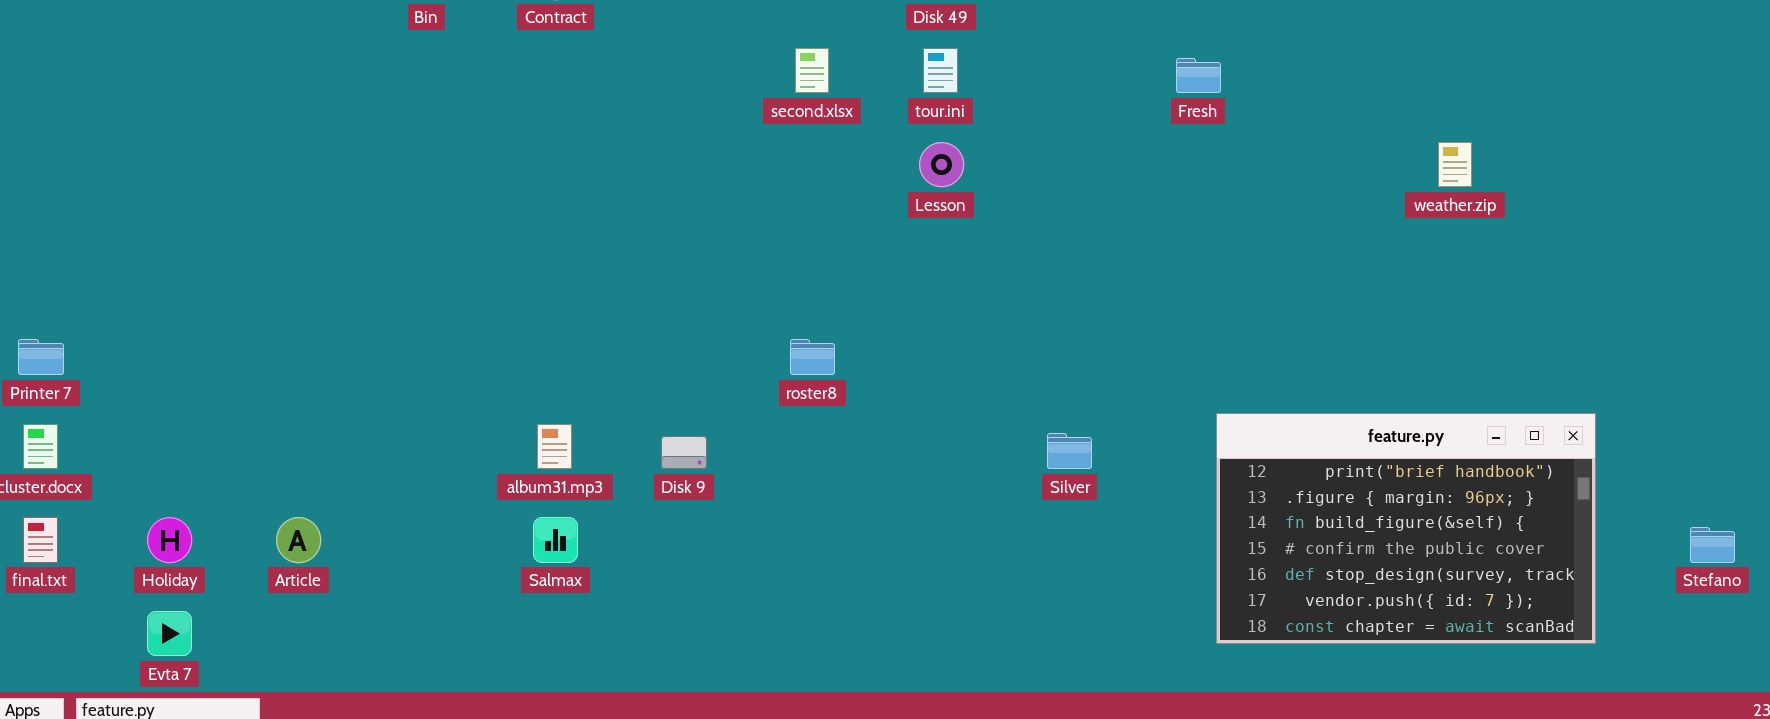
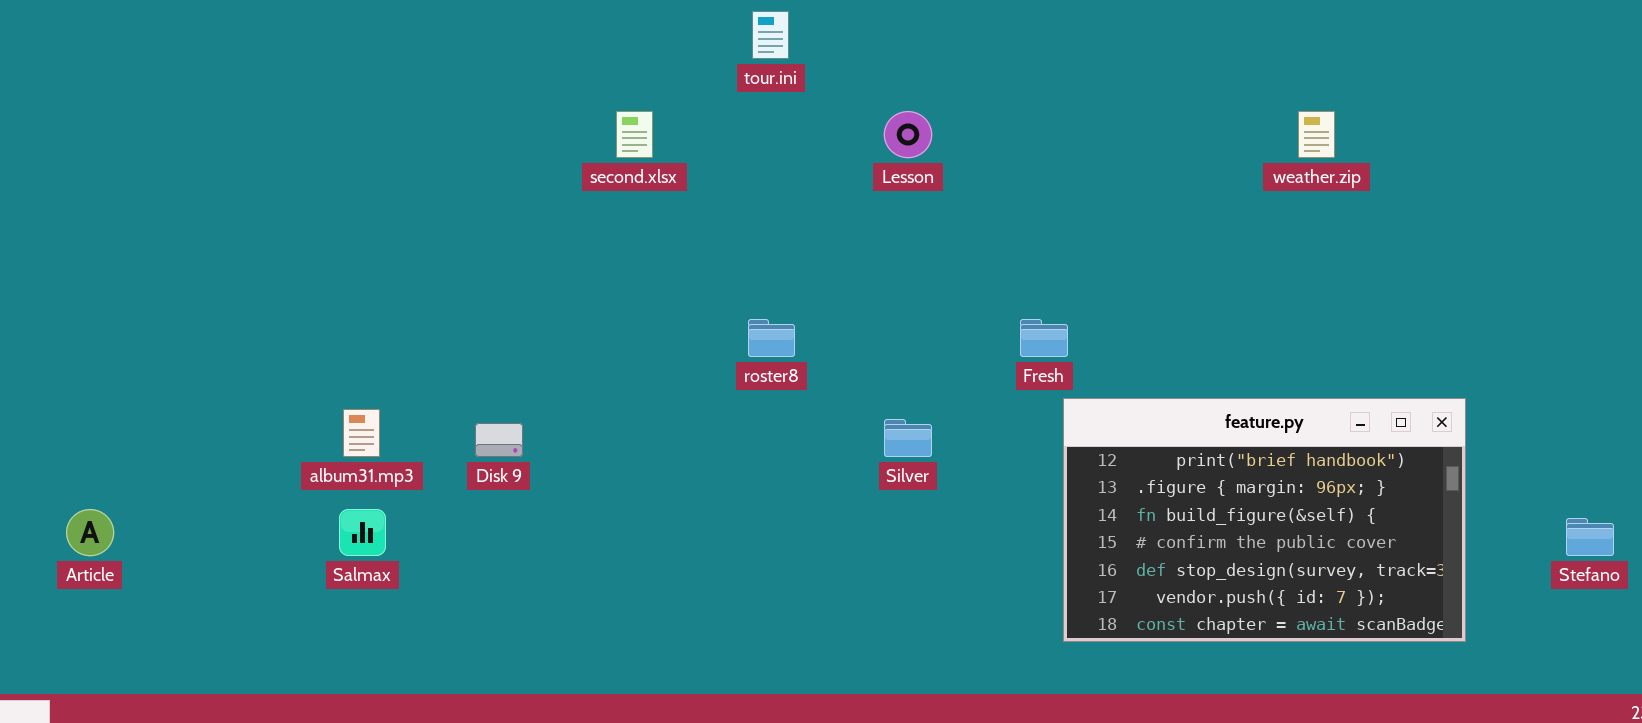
second.xlsx: [795,48,829,93] -> [616,111,653,158], moved
Fresh: [1176,58,1221,93] -> [1020,319,1068,357], moved
Lesson: [919,142,964,187] -> [884,111,932,158], moved
roster8: [790,339,835,375] -> [748,319,795,357], moved

